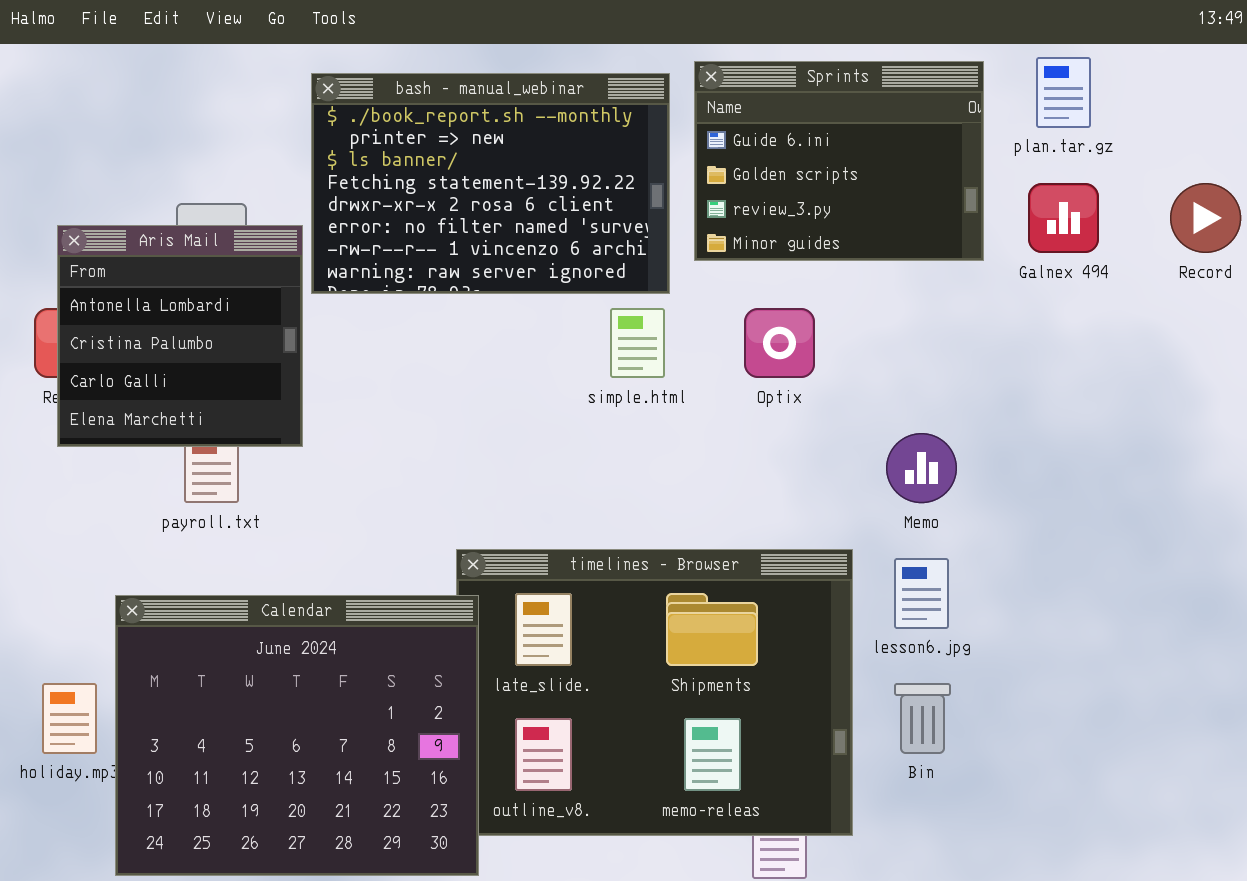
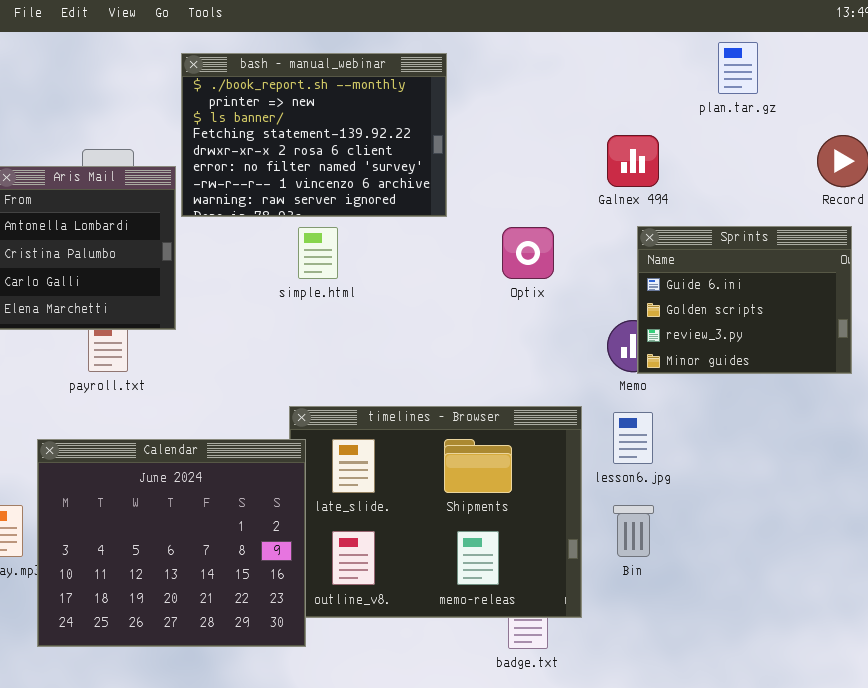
Sprints: [694,61,984,261] -> [637,226,852,374], moved
Galnex 494: [1028,183,1099,253] -> [607,135,659,187], moved
simple.html: [610,308,665,378] -> [298,227,338,279], moved

